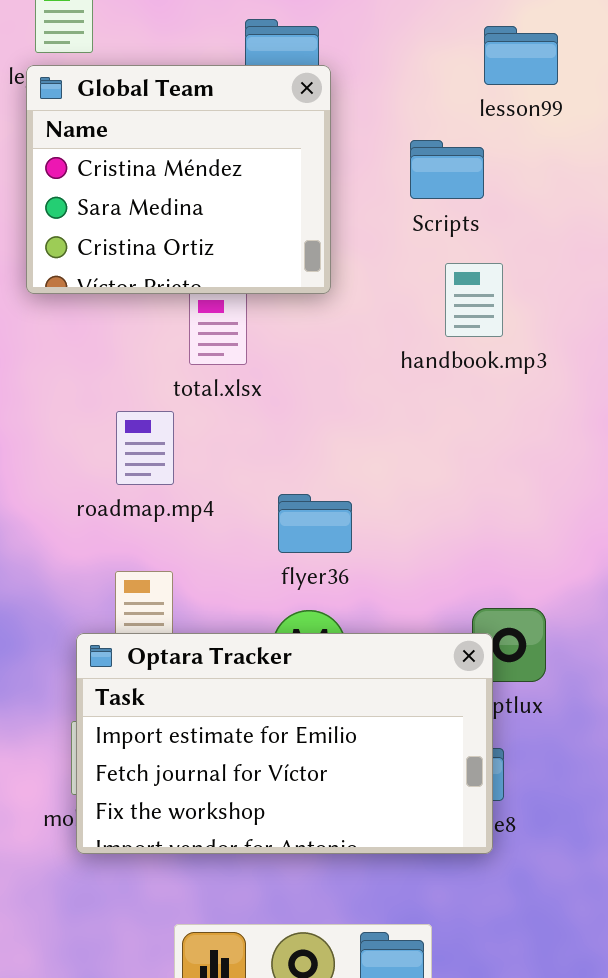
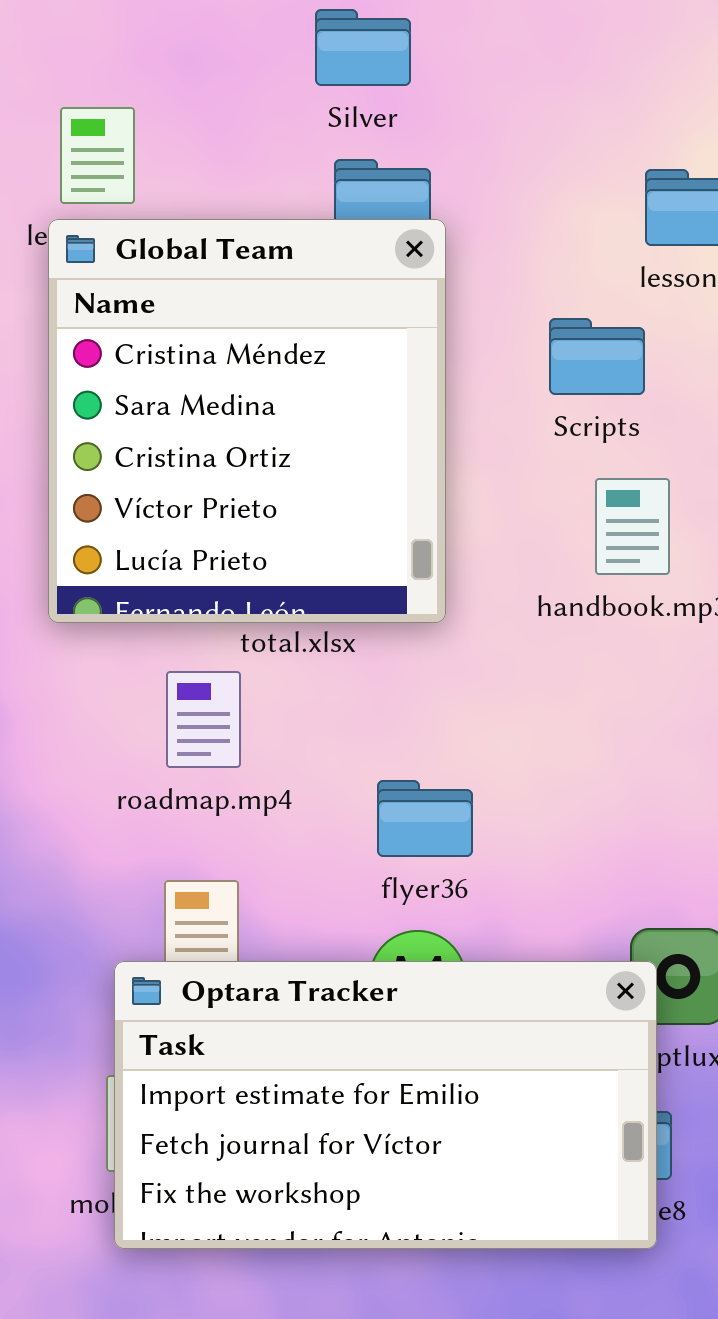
Global Team: [26,65,331,294] -> [48,219,446,623], resized

